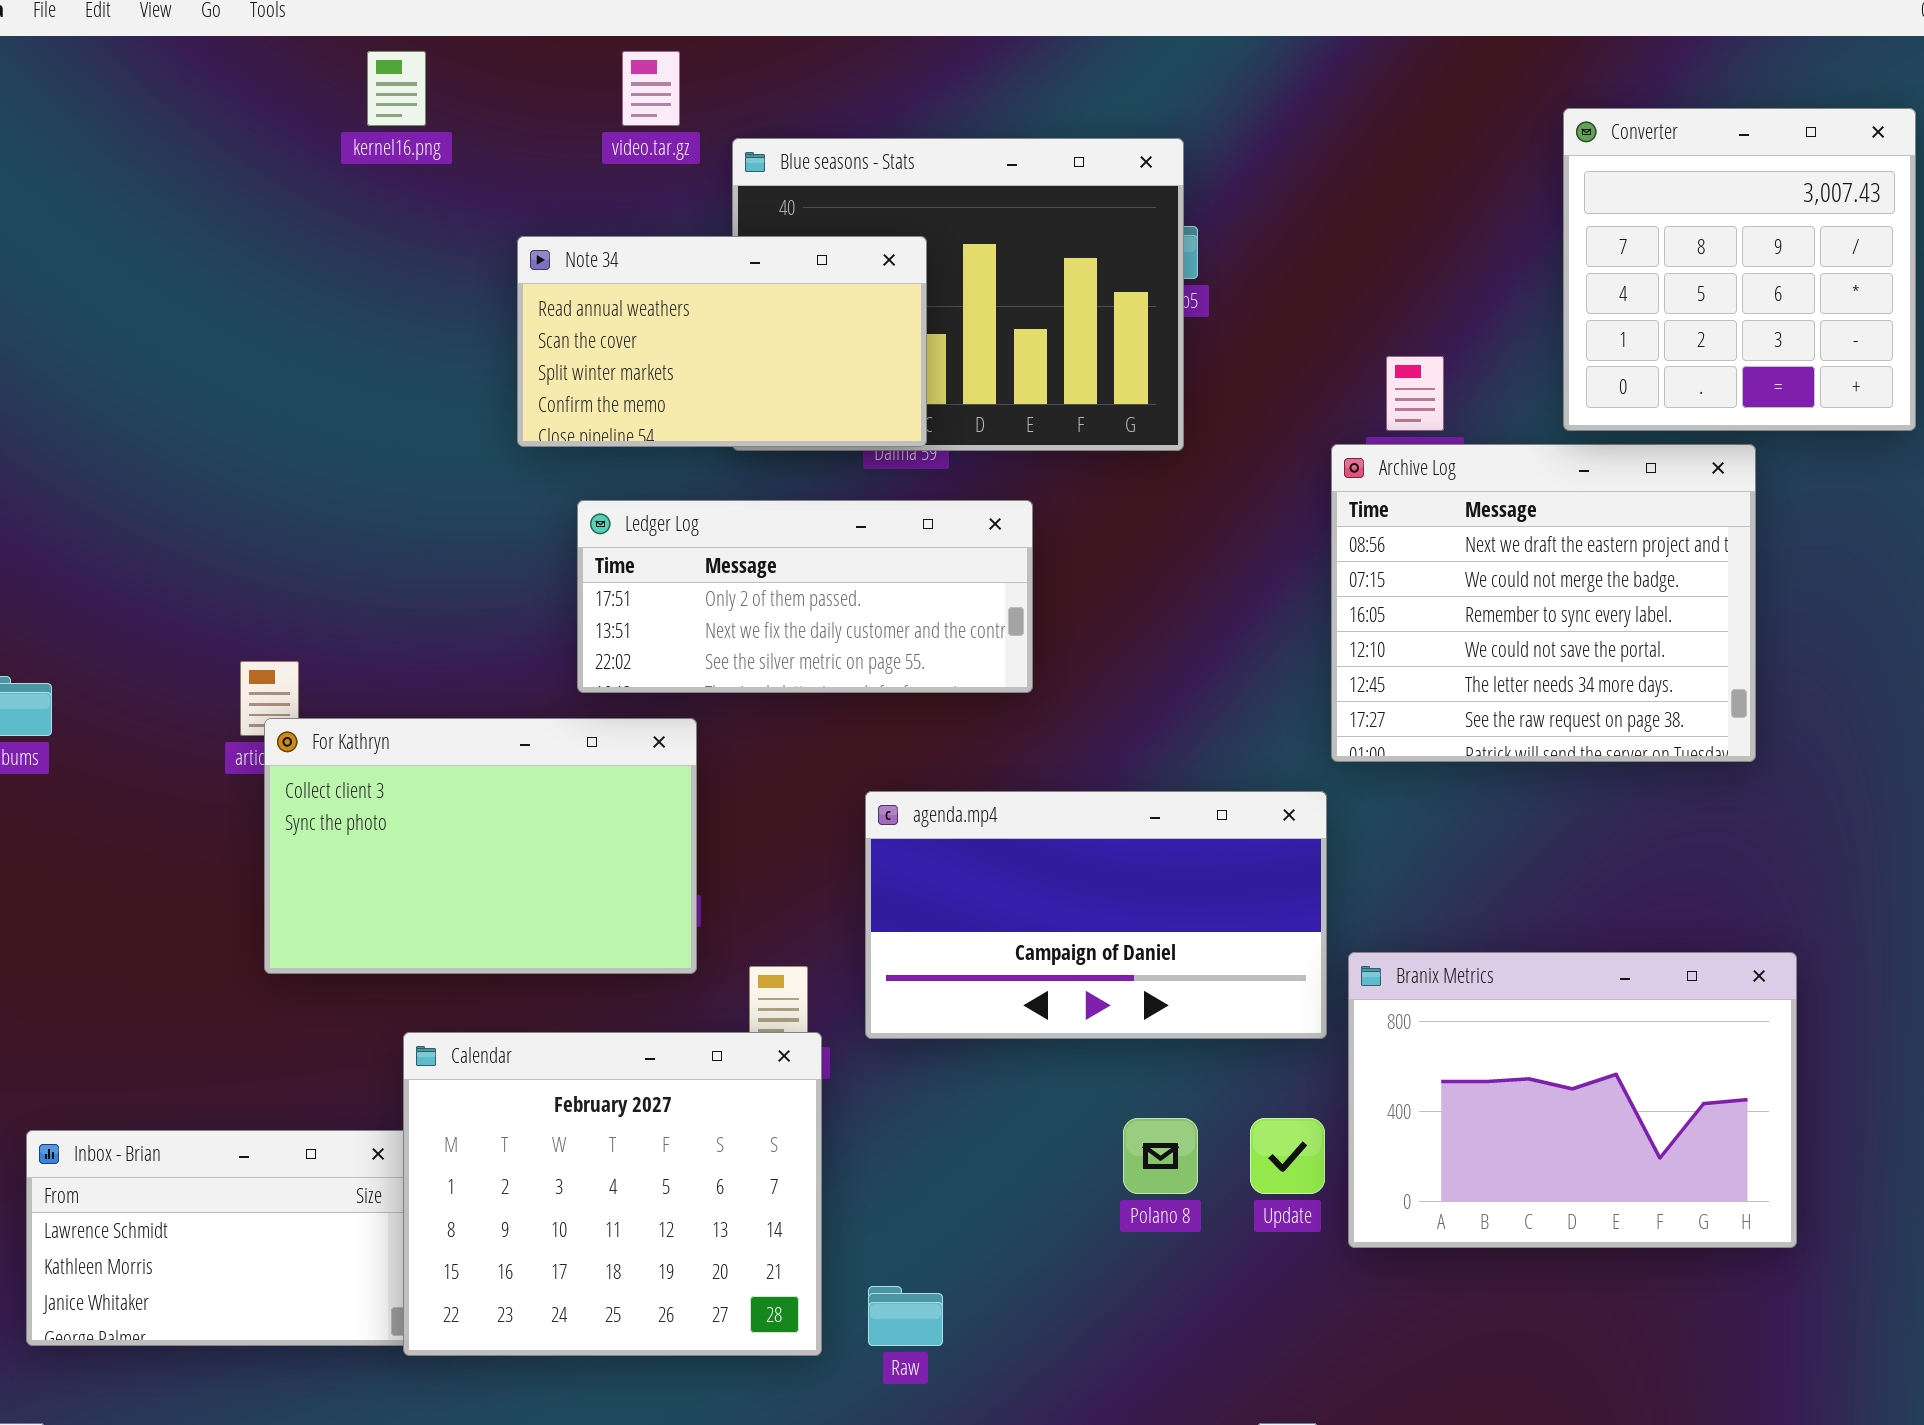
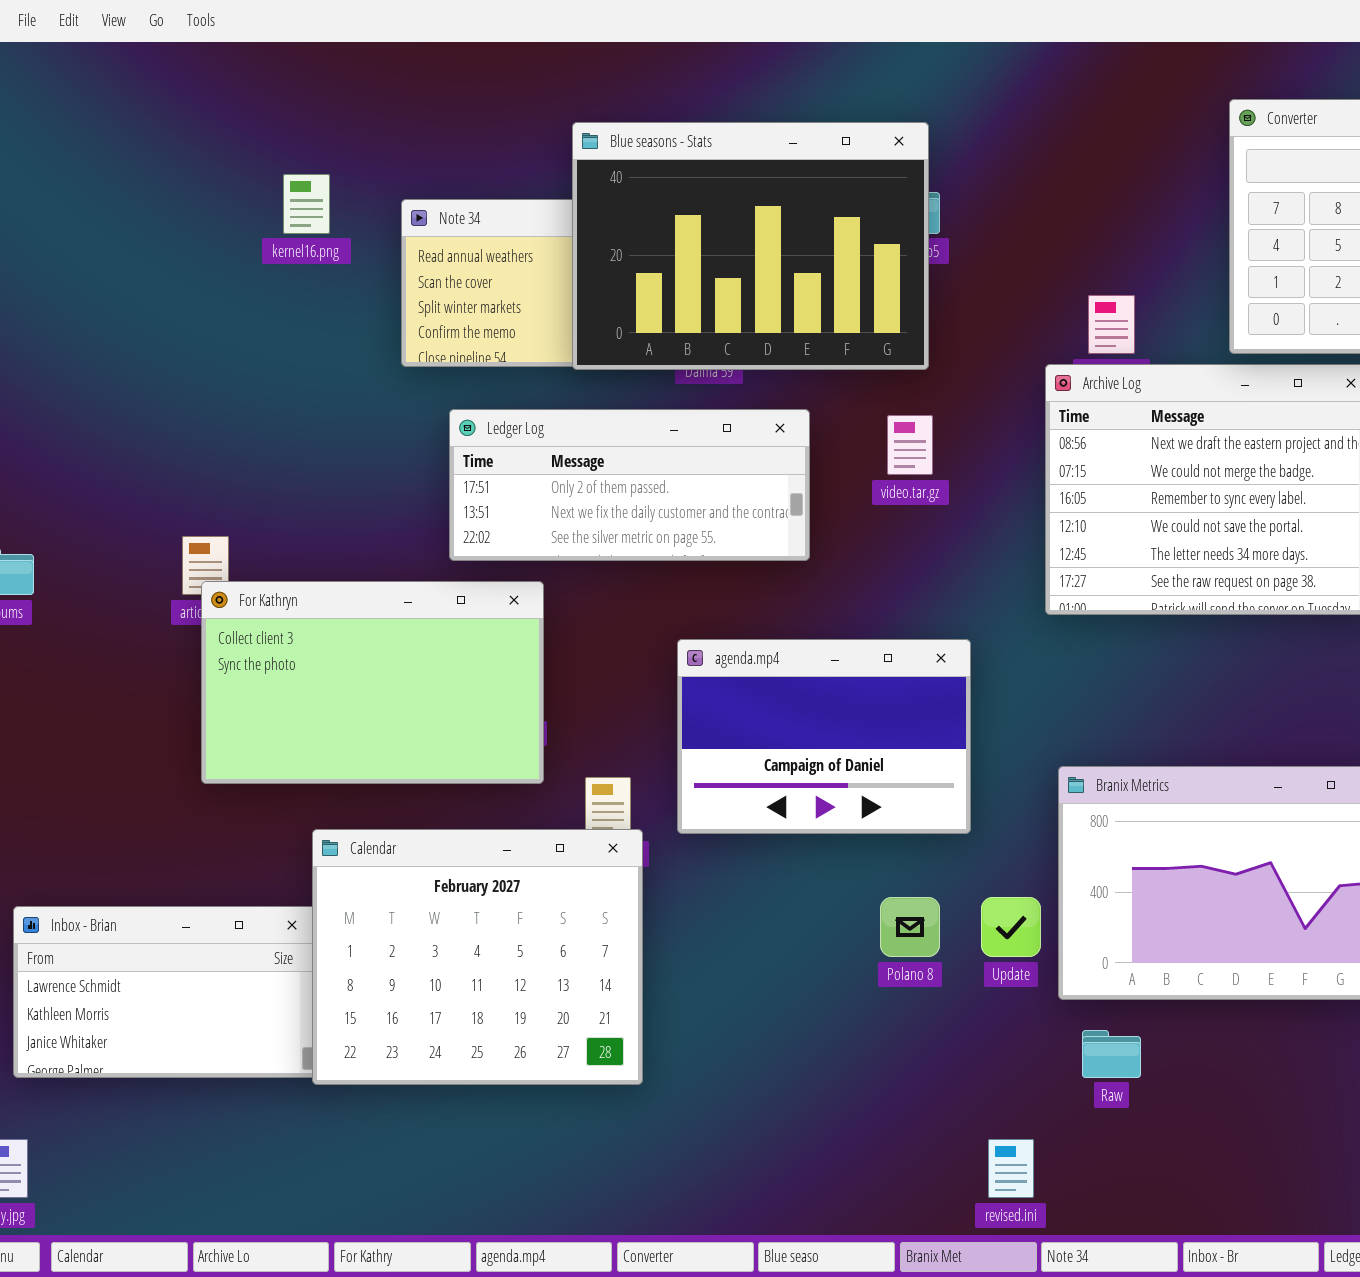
kernel16.png: [367,51,426,126] -> [283,174,330,234], moved
video.tar.gz: [622,51,680,126] -> [887,415,933,475], moved
Blue seasons - Stats: [732,138,1184,451] -> [572,122,929,370], raised
agenda.mp4: [865,791,1327,1039] -> [677,639,971,834], resized
Raw: [868,1286,943,1346] -> [1082,1030,1141,1078], moved

